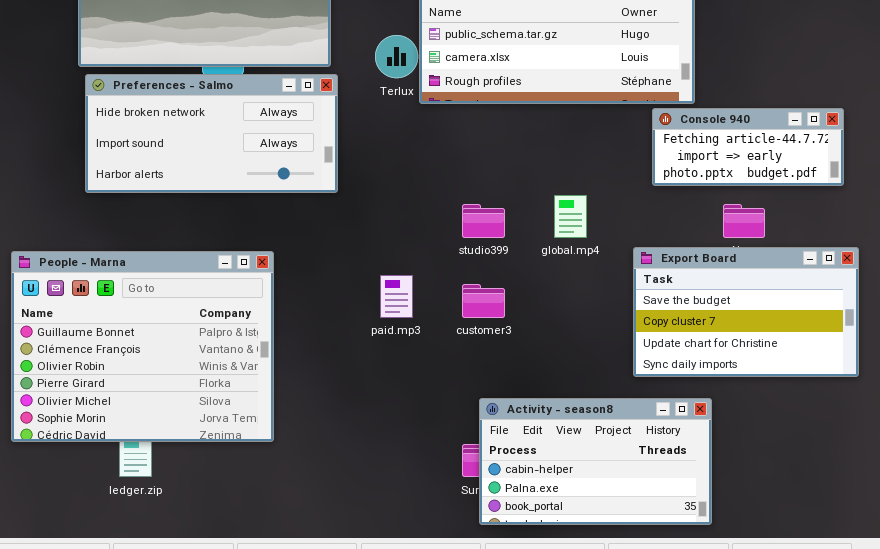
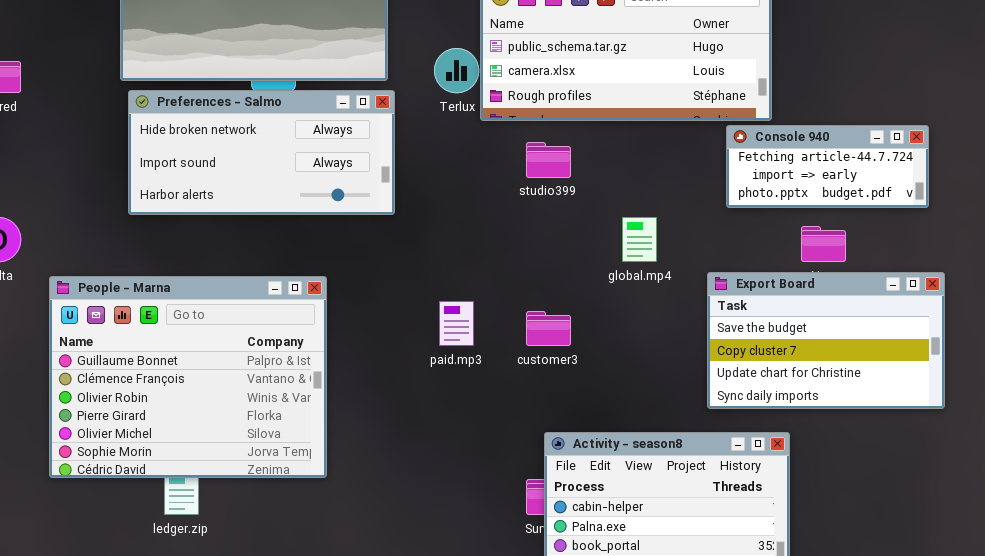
studio399: [462,204,505,238] -> [526,142,571,178], moved

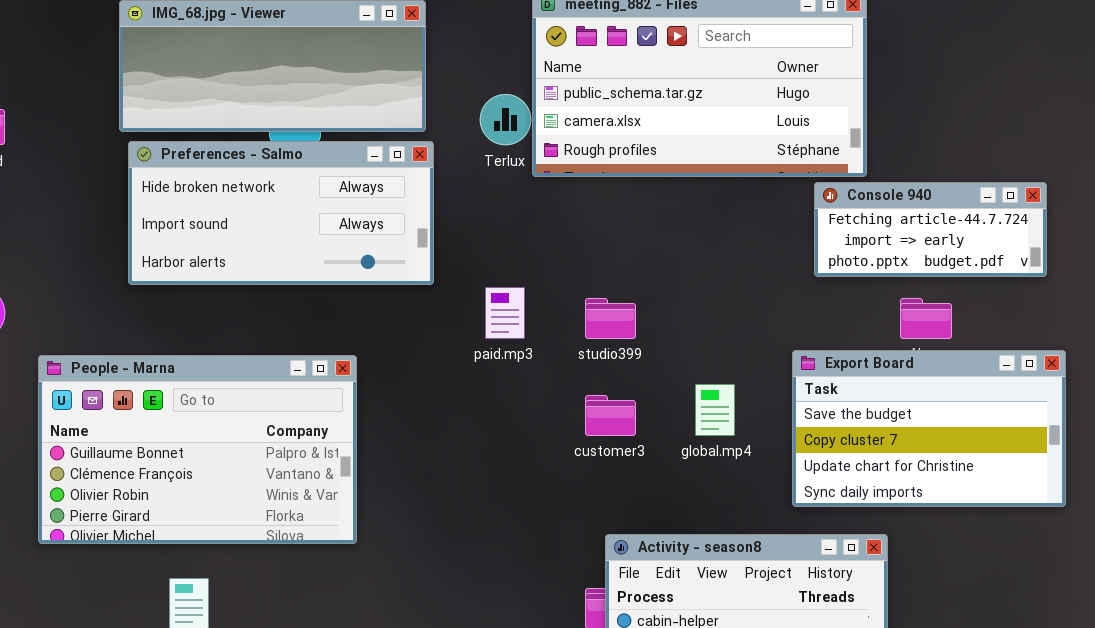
studio399: [526,142,571,178] -> [585,298,636,339], moved
global.mp4: [622,217,657,262] -> [695,384,735,436], moved
People - Marna: [49,276,327,478] -> [38,355,357,544], resized
paid.mp3: [439,301,474,346] -> [485,287,525,339], moved

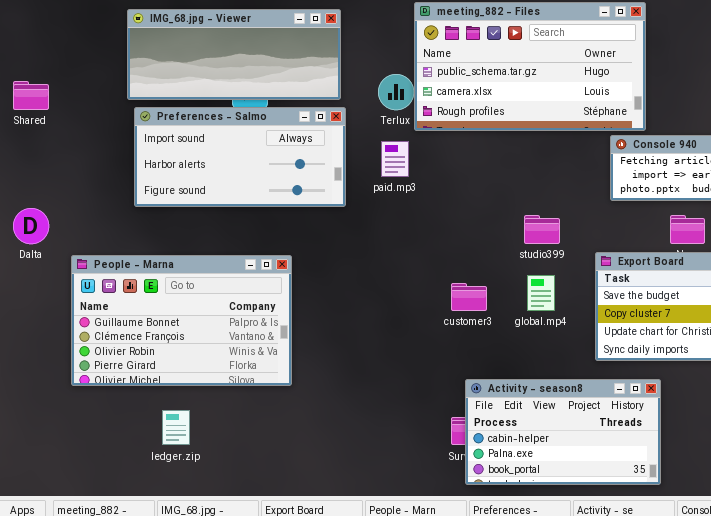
Preferences - Salmo: [128,141,434,285] -> [134,107,346,207], scrolled down 1 row
paid.mp3: [485,287,525,339] -> [381,141,409,177], moved
studio399: [585,298,636,339] -> [524,215,560,244], moved

